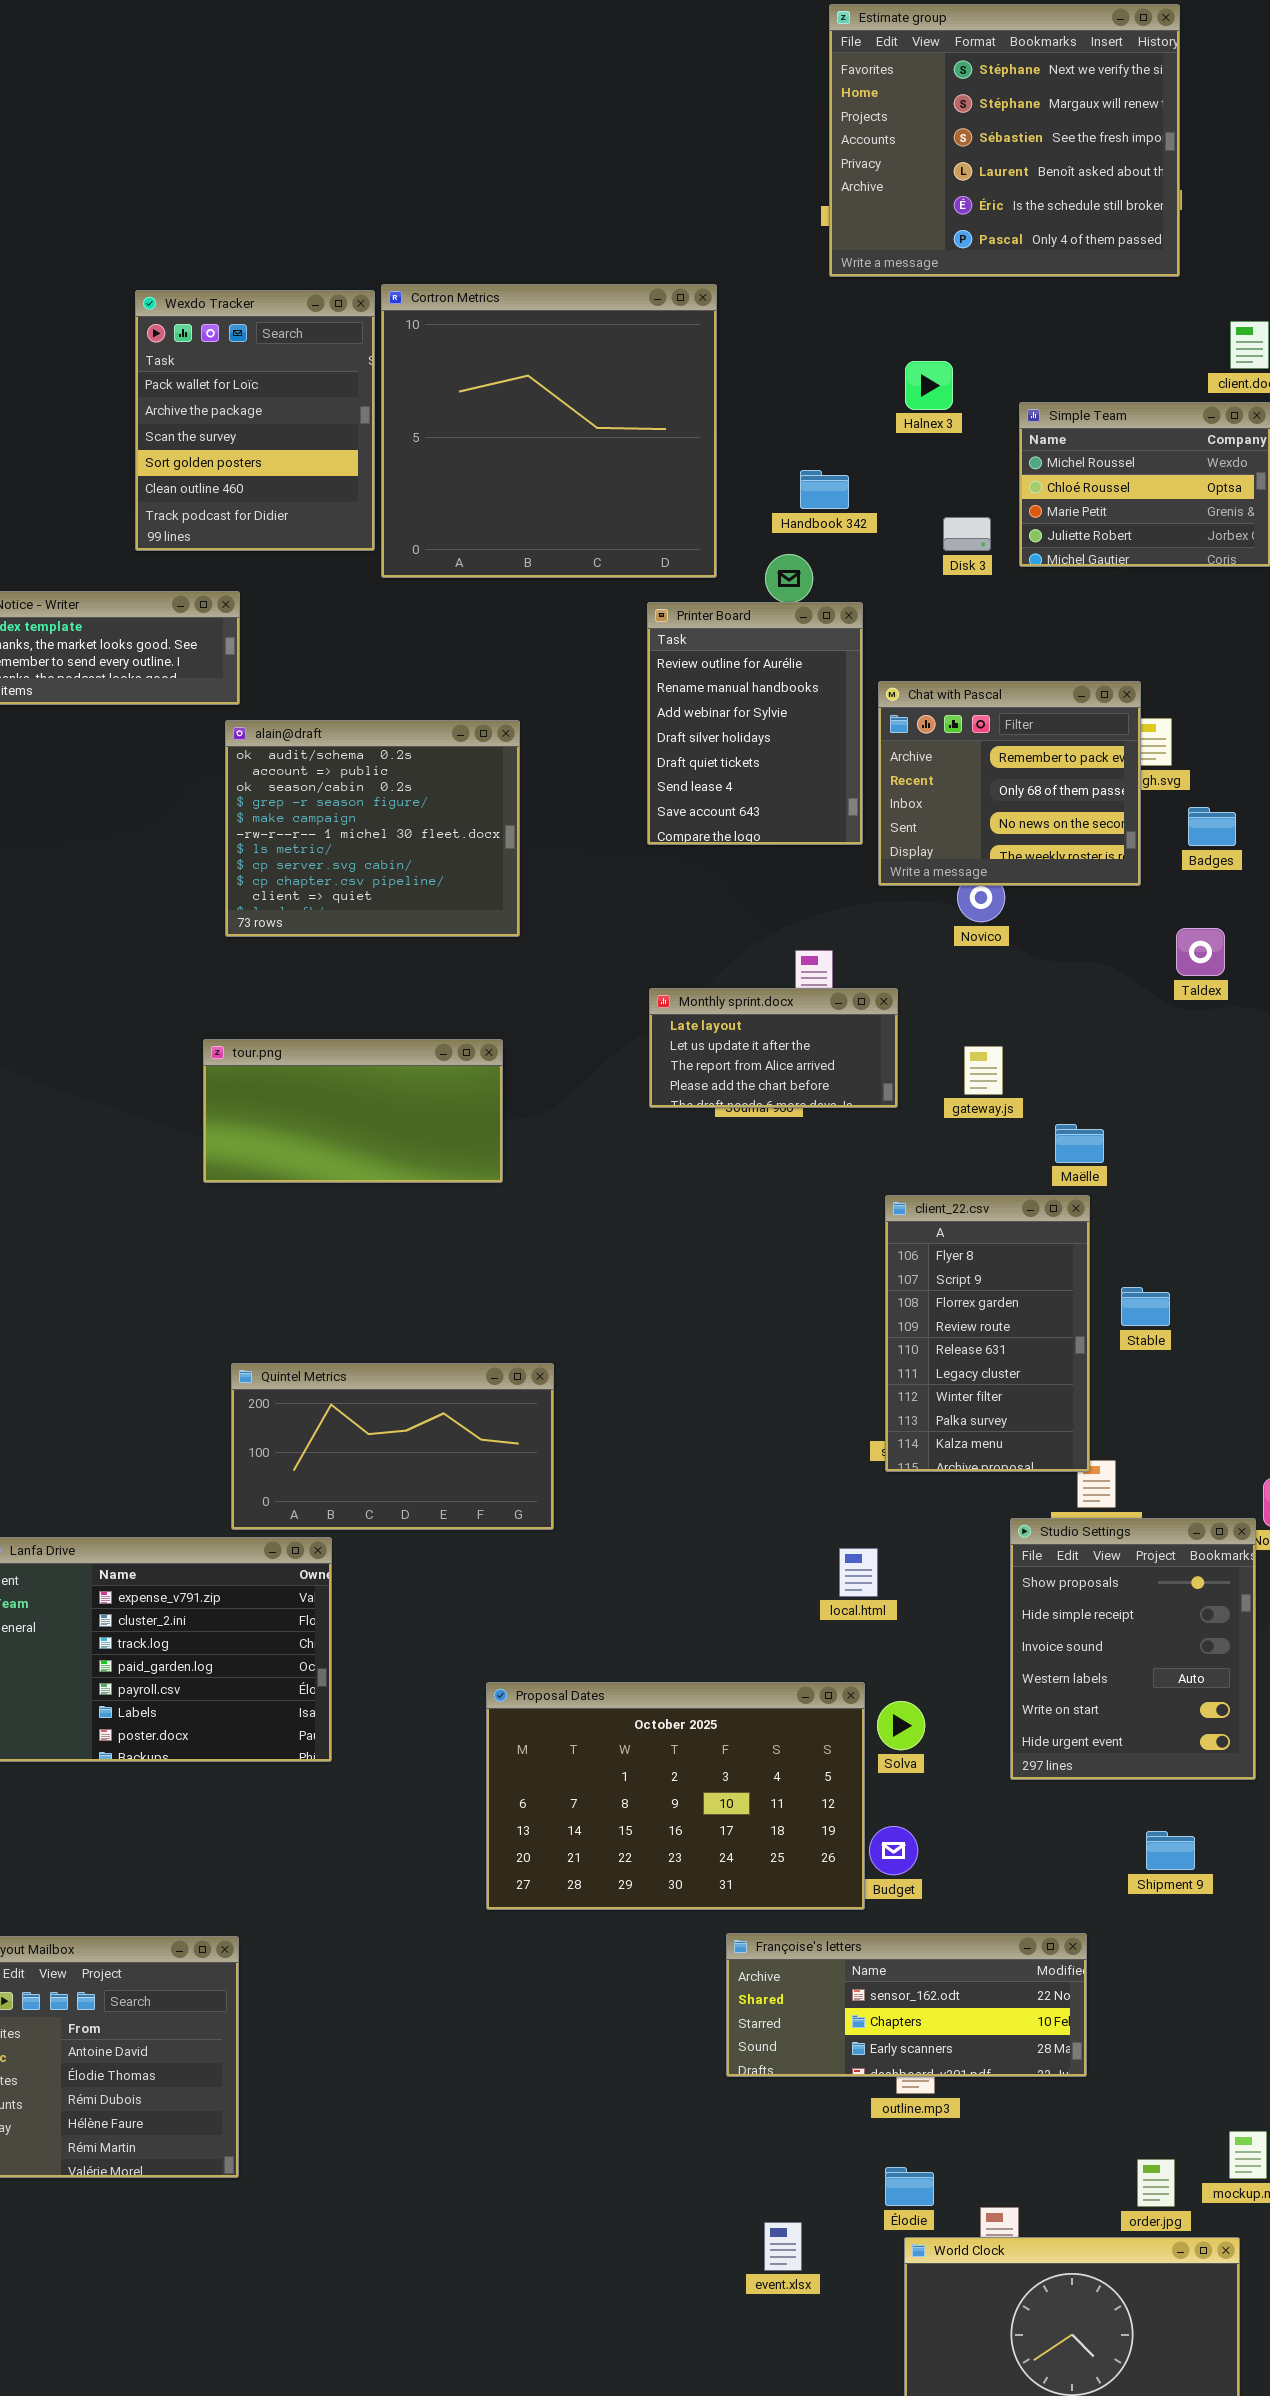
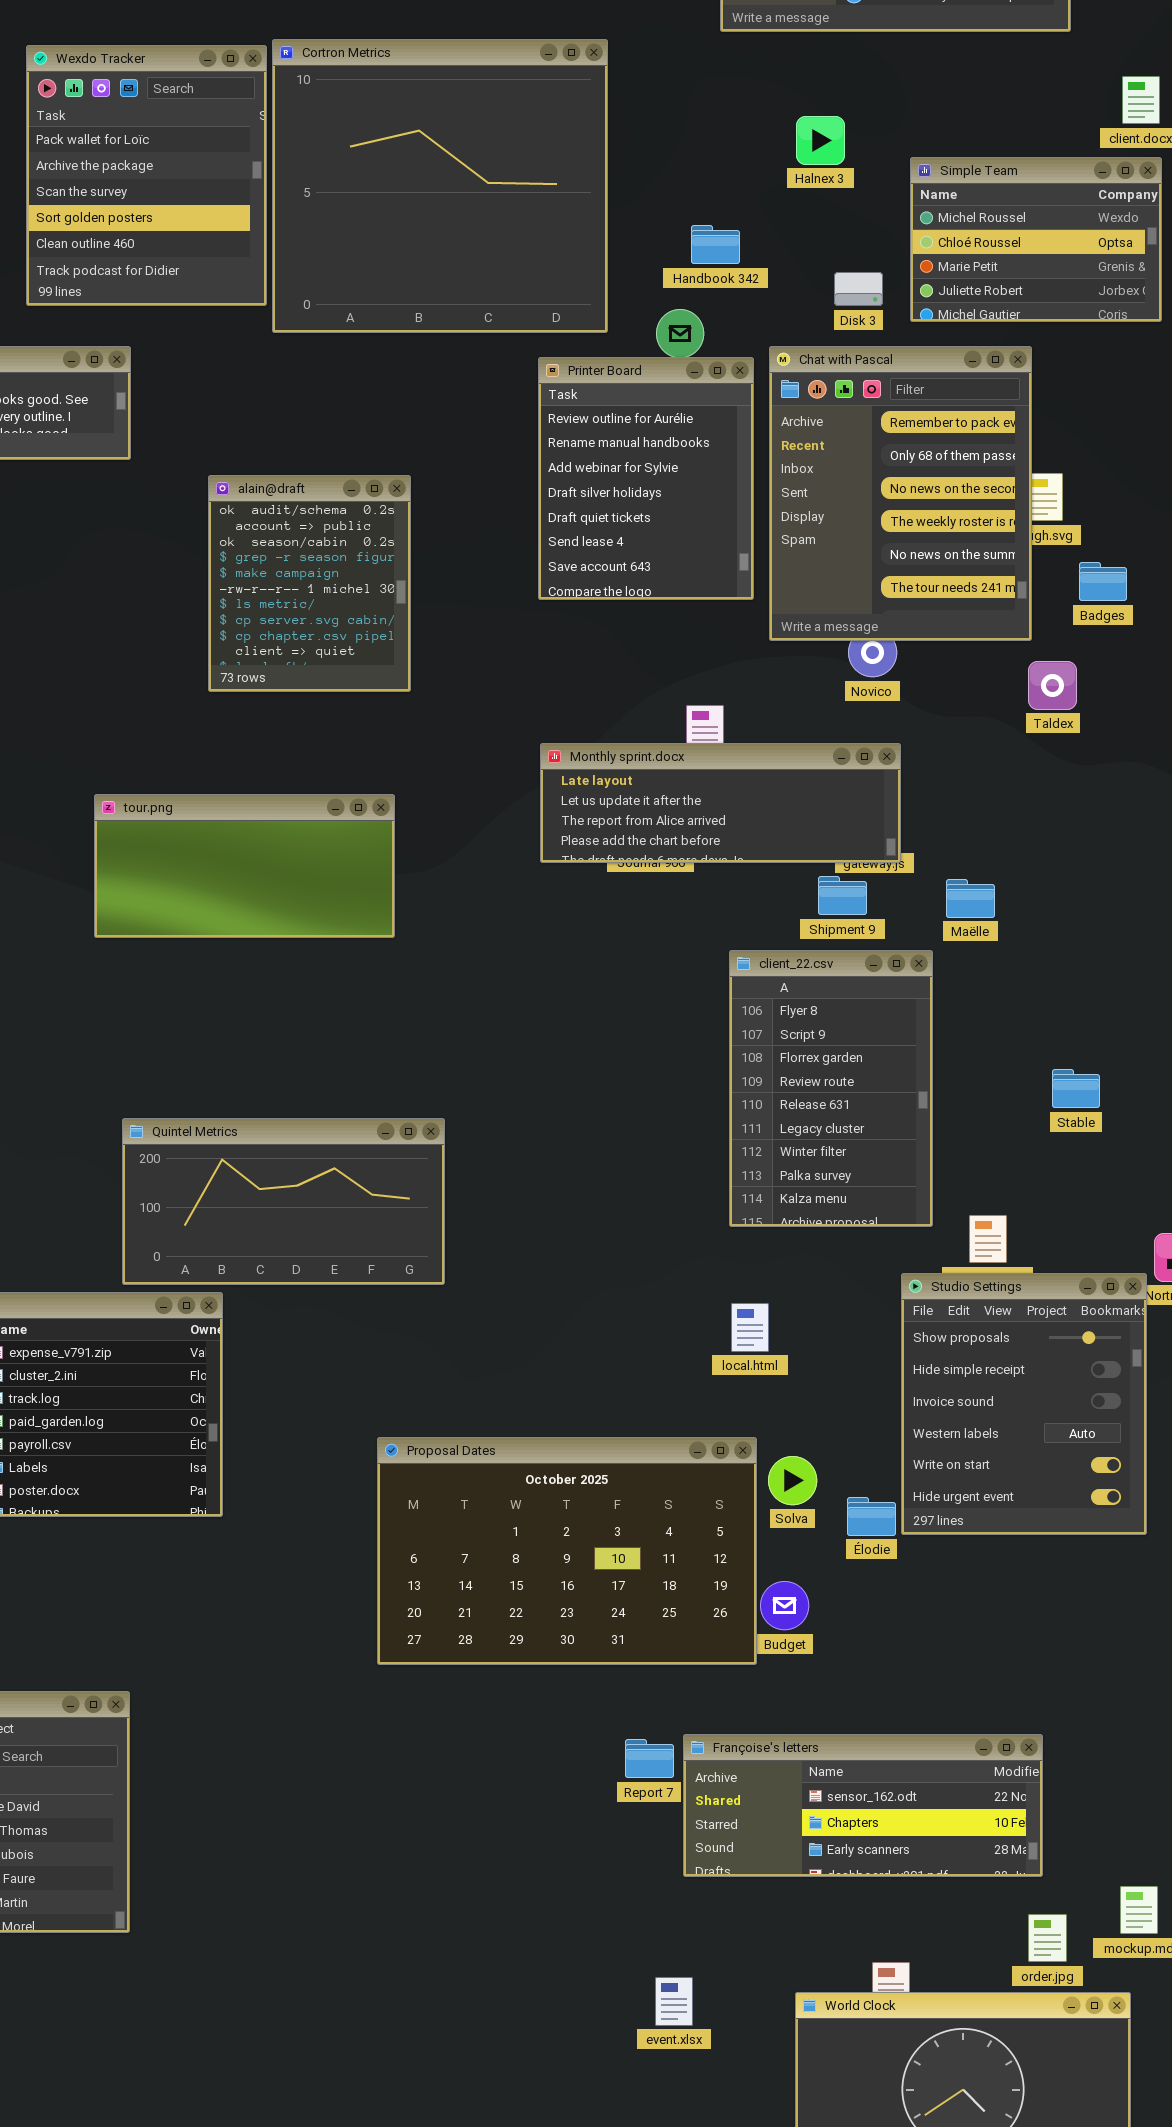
Chat with Pascal: [878,681,1141,886] -> [769,346,1032,641], resized
alain@draft: [225,720,520,937] -> [208,475,411,692], resized
Taldex: [1176,928,1225,976] -> [1028,661,1077,710], moved
Monthly sprint.docx: [649,988,898,1108] -> [540,743,901,863], resized
client_22.csv: [885,1195,1090,1472] -> [729,950,933,1227], moved
Stable: [1121,1287,1170,1326] -> [1052,1069,1100,1108], moved
Shipment 9: [1146,1831,1195,1870] -> [818,876,867,915], moved
Françoise's letters: [726,1933,1087,2077] -> [683,1734,1043,1877], moved
Élodie: [885,2167,934,2206] -> [847,1497,896,1536], moved

